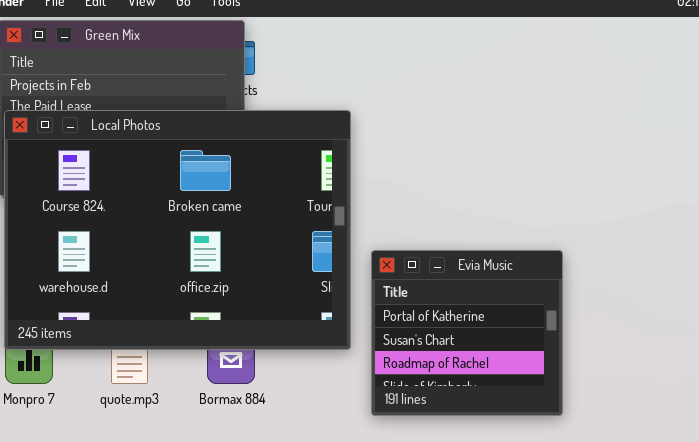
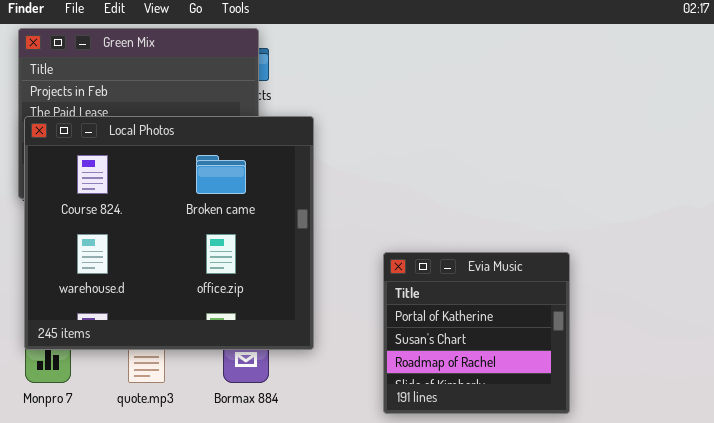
Local Photos: [4,110,351,350] -> [24,116,314,350], resized

